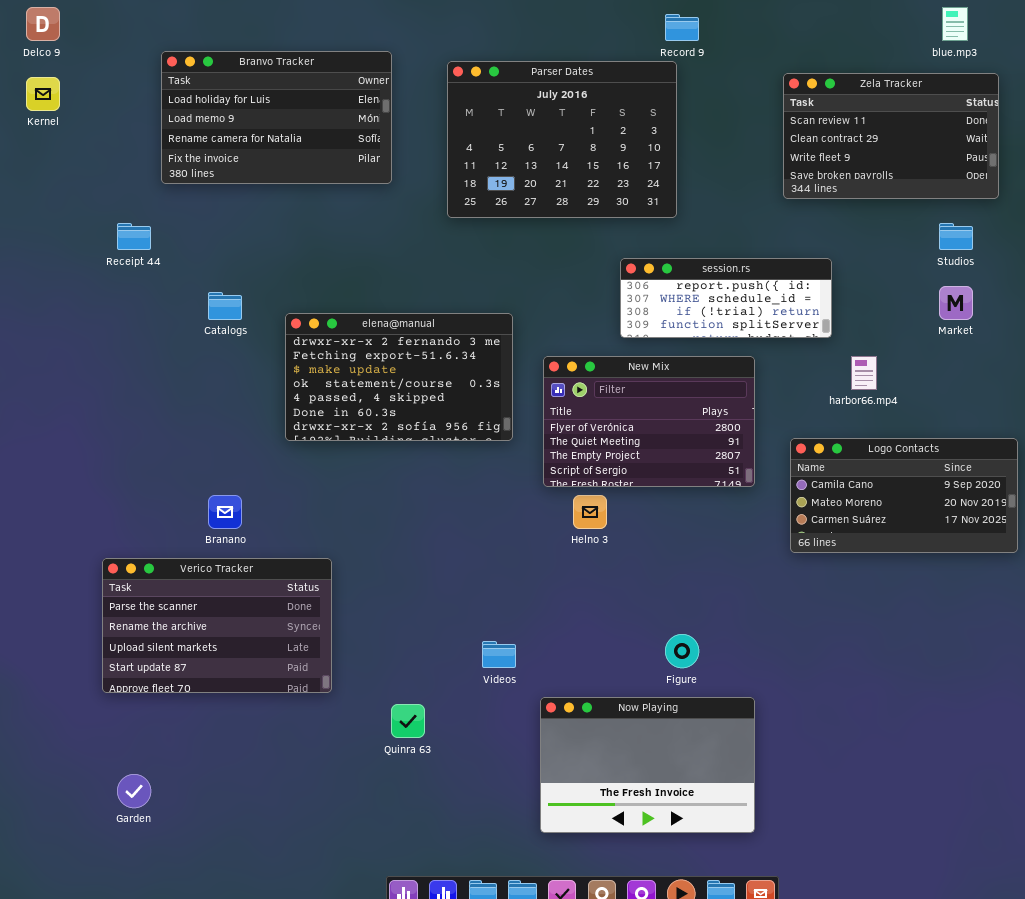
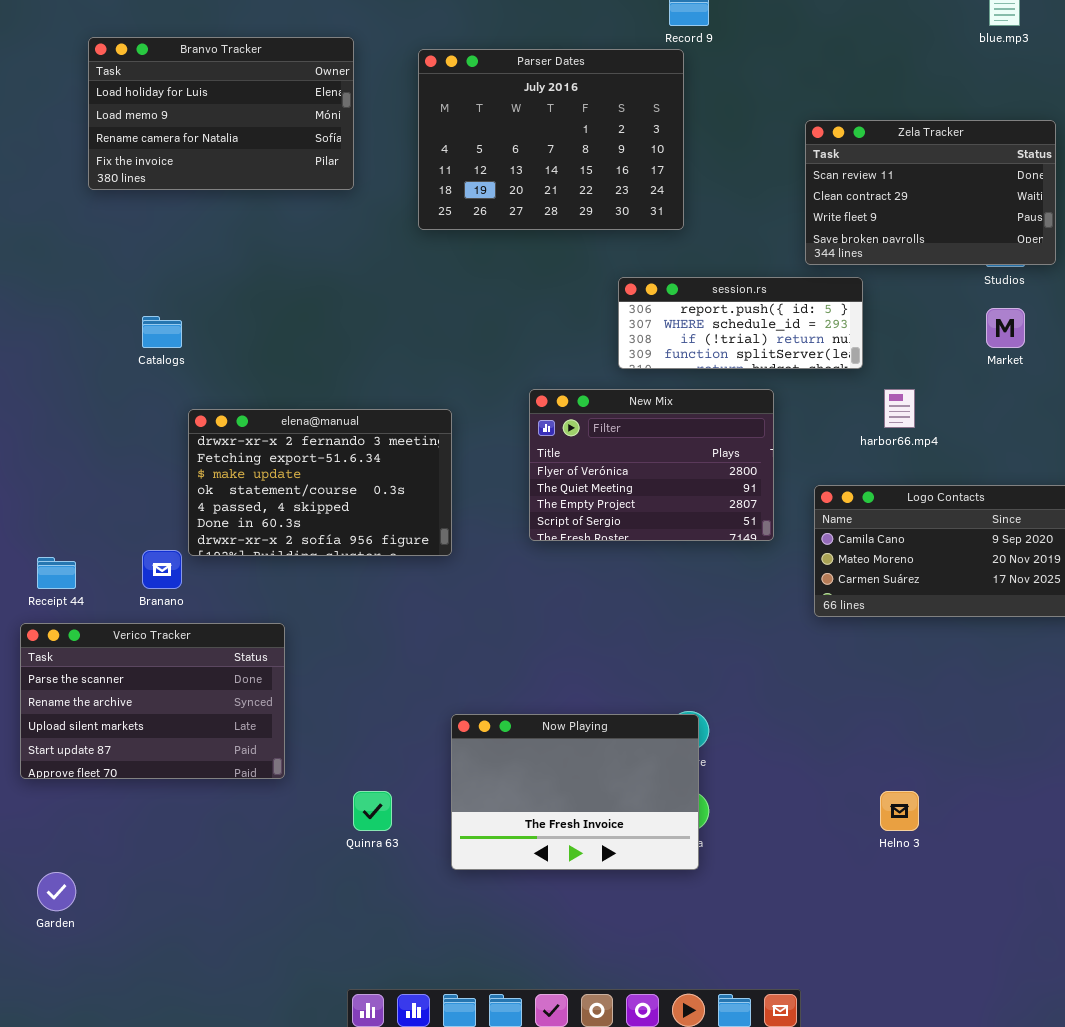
Zela Tracker: [783,73,999,199] -> [805,120,1056,265], moved
Receipt 44: [117,223,151,250] -> [37,557,76,589], moved
elena@manual: [285,313,513,441] -> [188,409,452,556], moved
Helno 3: [573,495,607,529] -> [880,791,919,831], moved
Now Playing: [540,697,755,833] -> [451,714,699,870], moved

